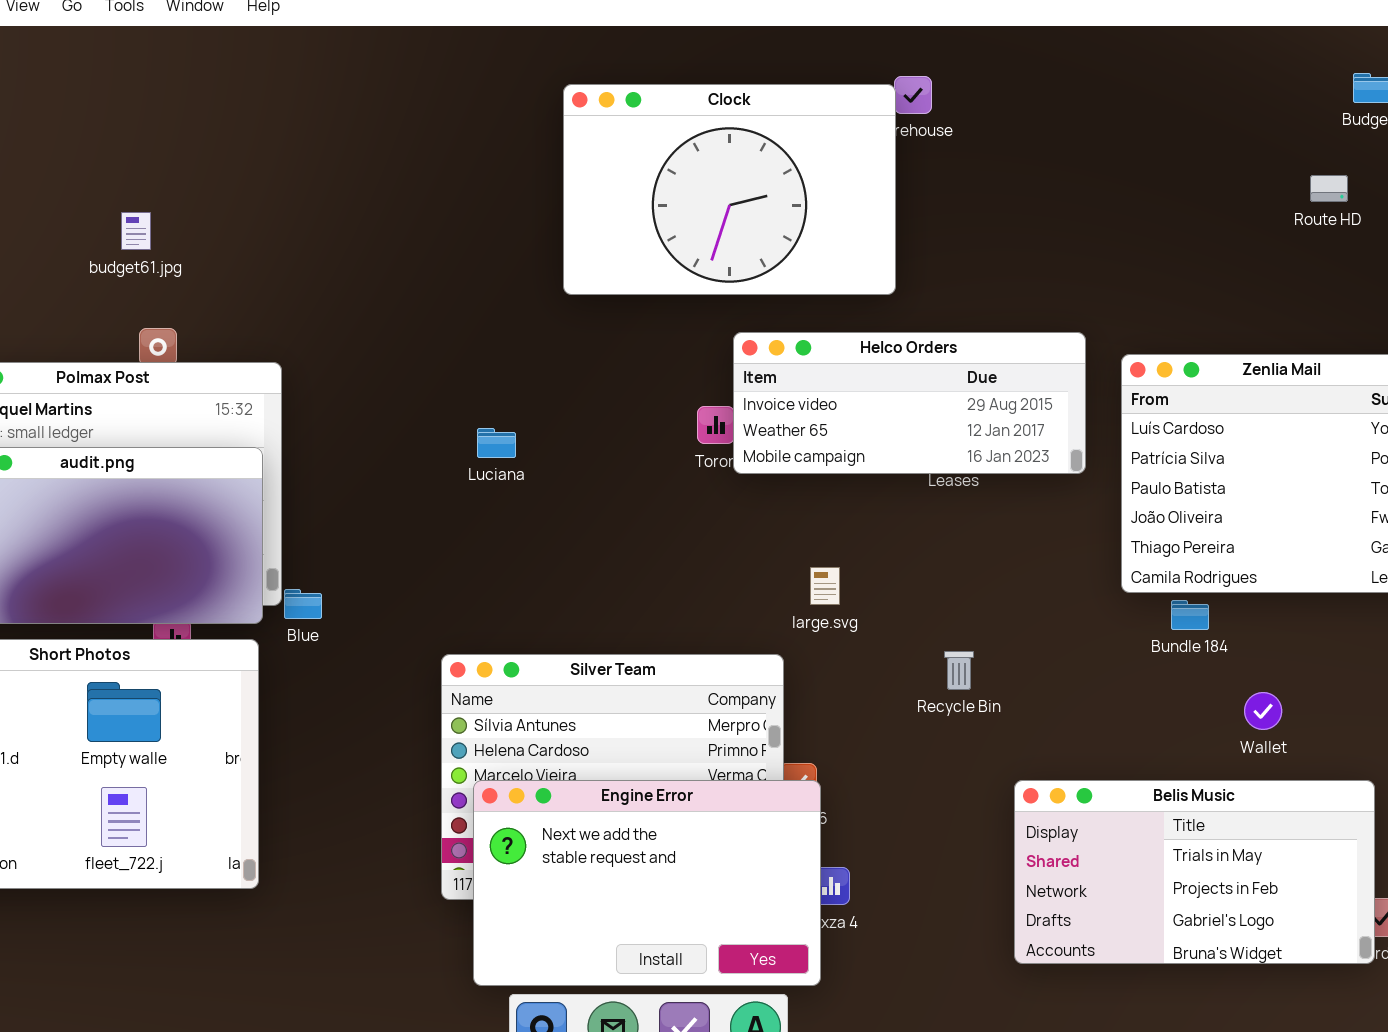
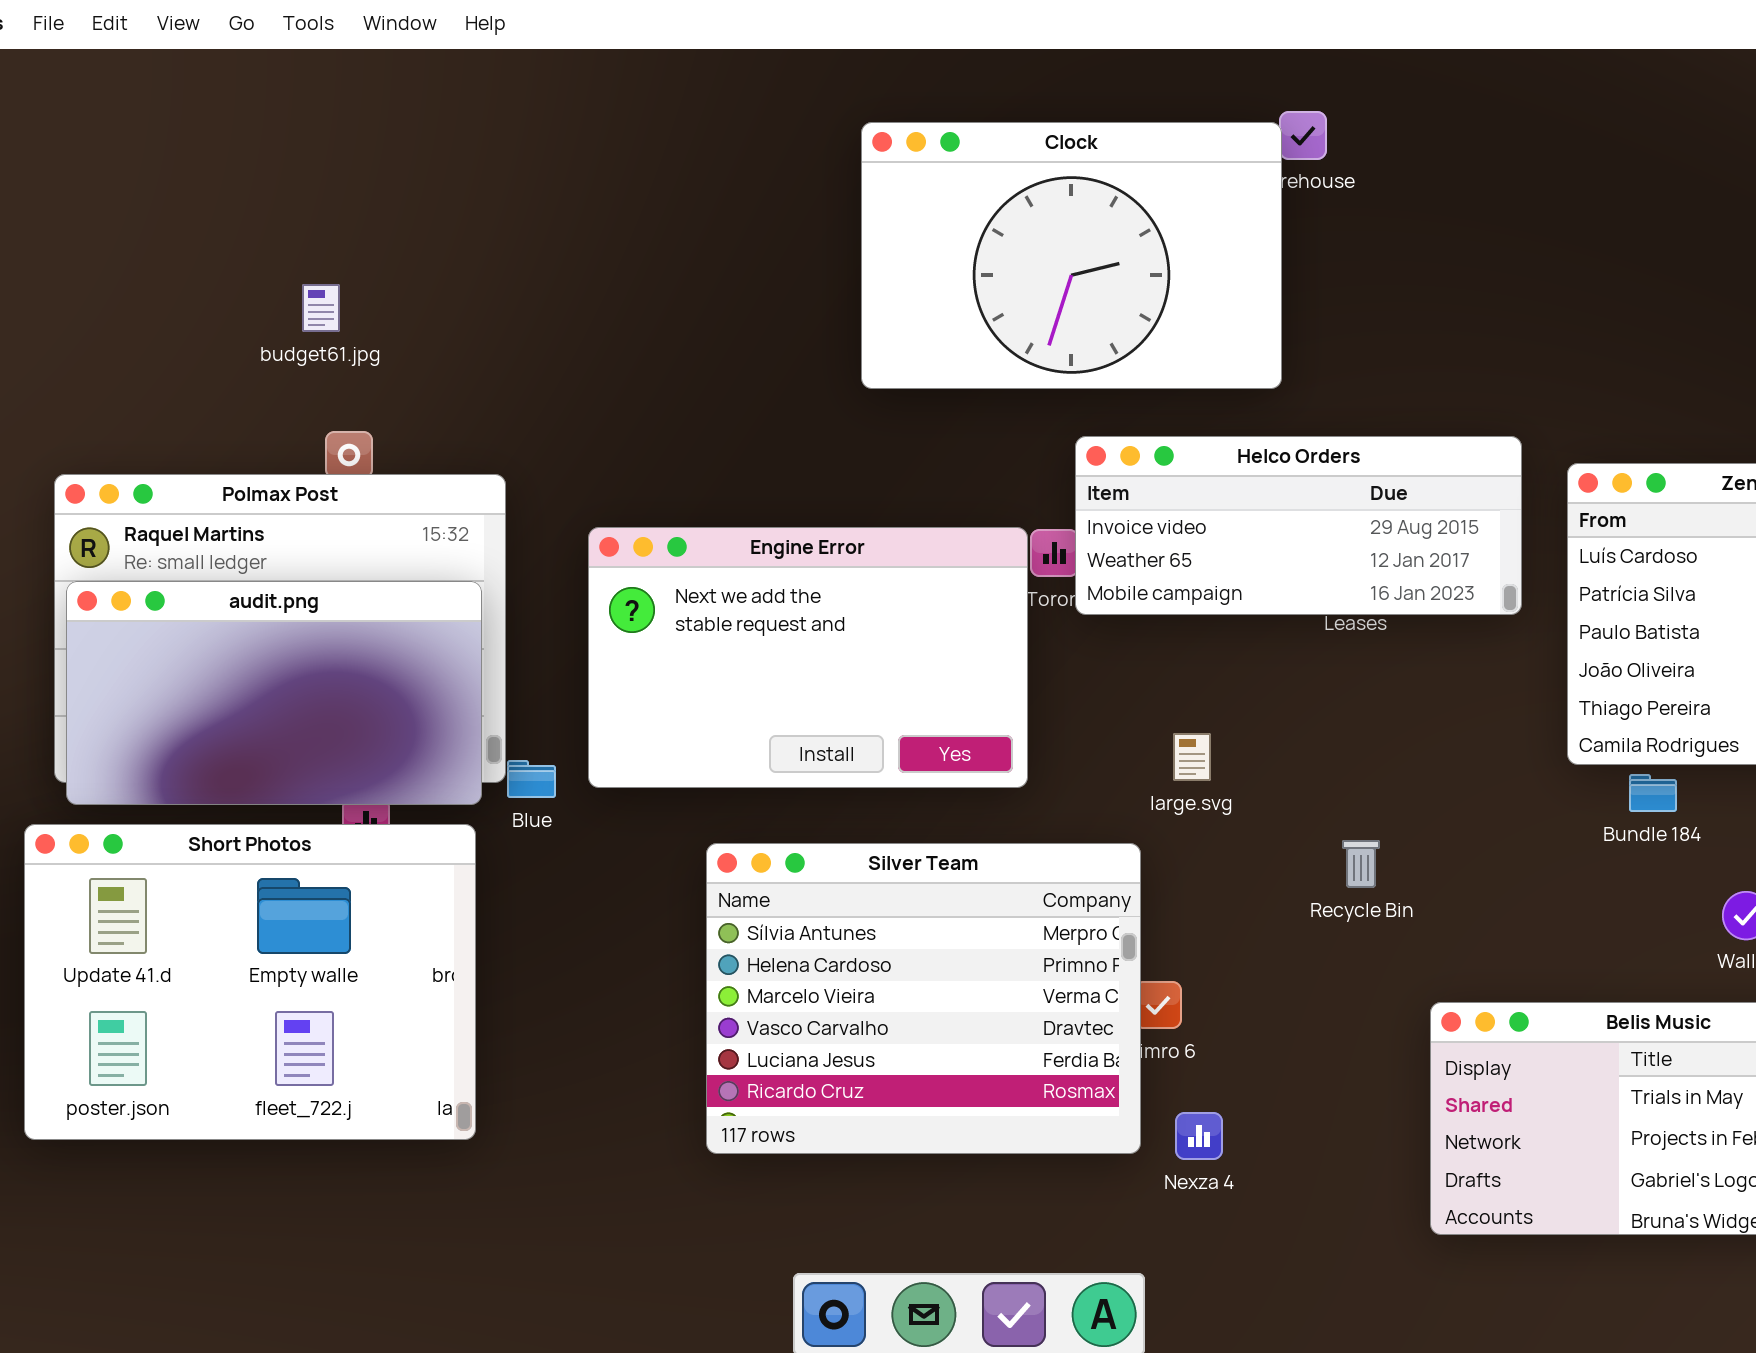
Engine Error: [473,780,821,986] -> [588,527,1028,788], moved

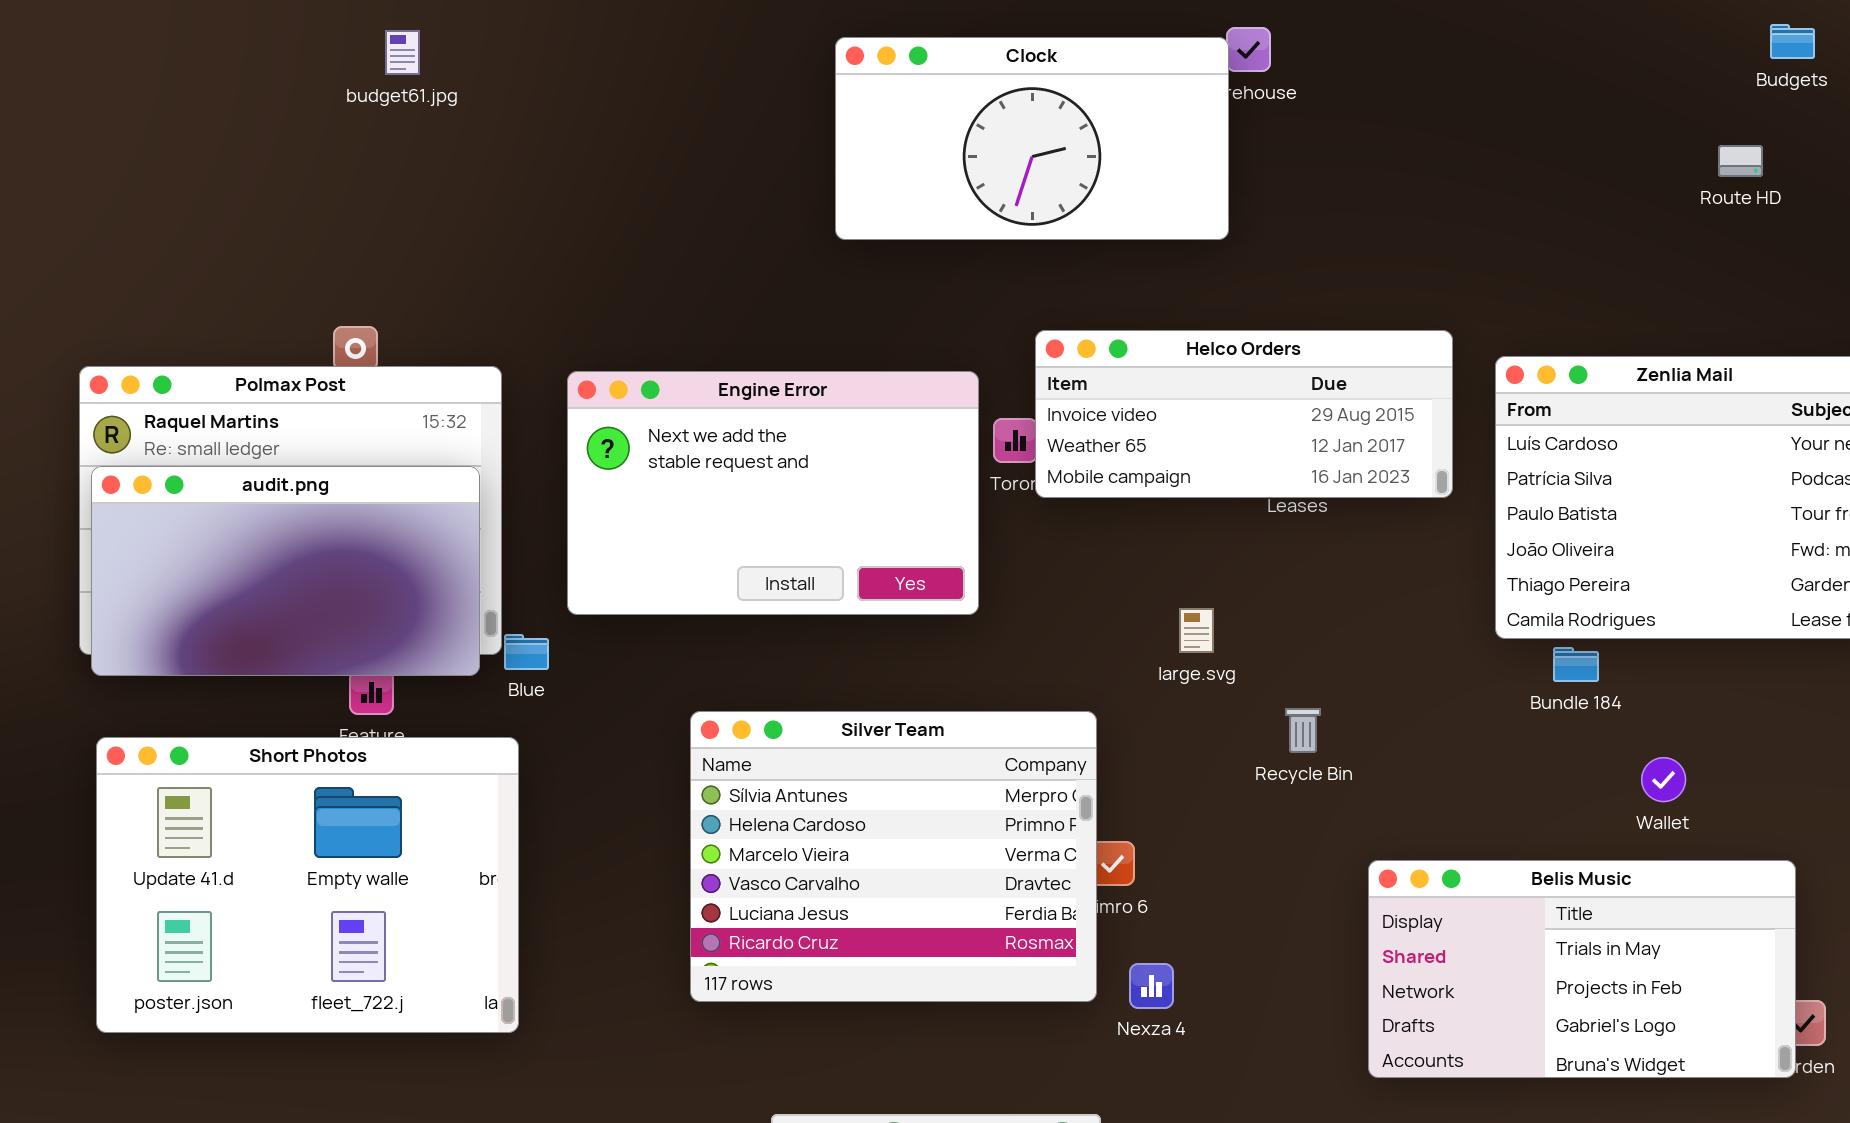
Clock: [861,122,1282,389] -> [835,37,1229,240], resized
budget61.jpg: [302,284,340,332] -> [385,30,420,75], moved
Engine Error: [588,527,1028,788] -> [567,371,979,615], moved
large.svg: [1173,733,1211,781] -> [1179,608,1214,653], moved
Short Photos: [24,824,476,1140] -> [96,737,519,1033], moved

